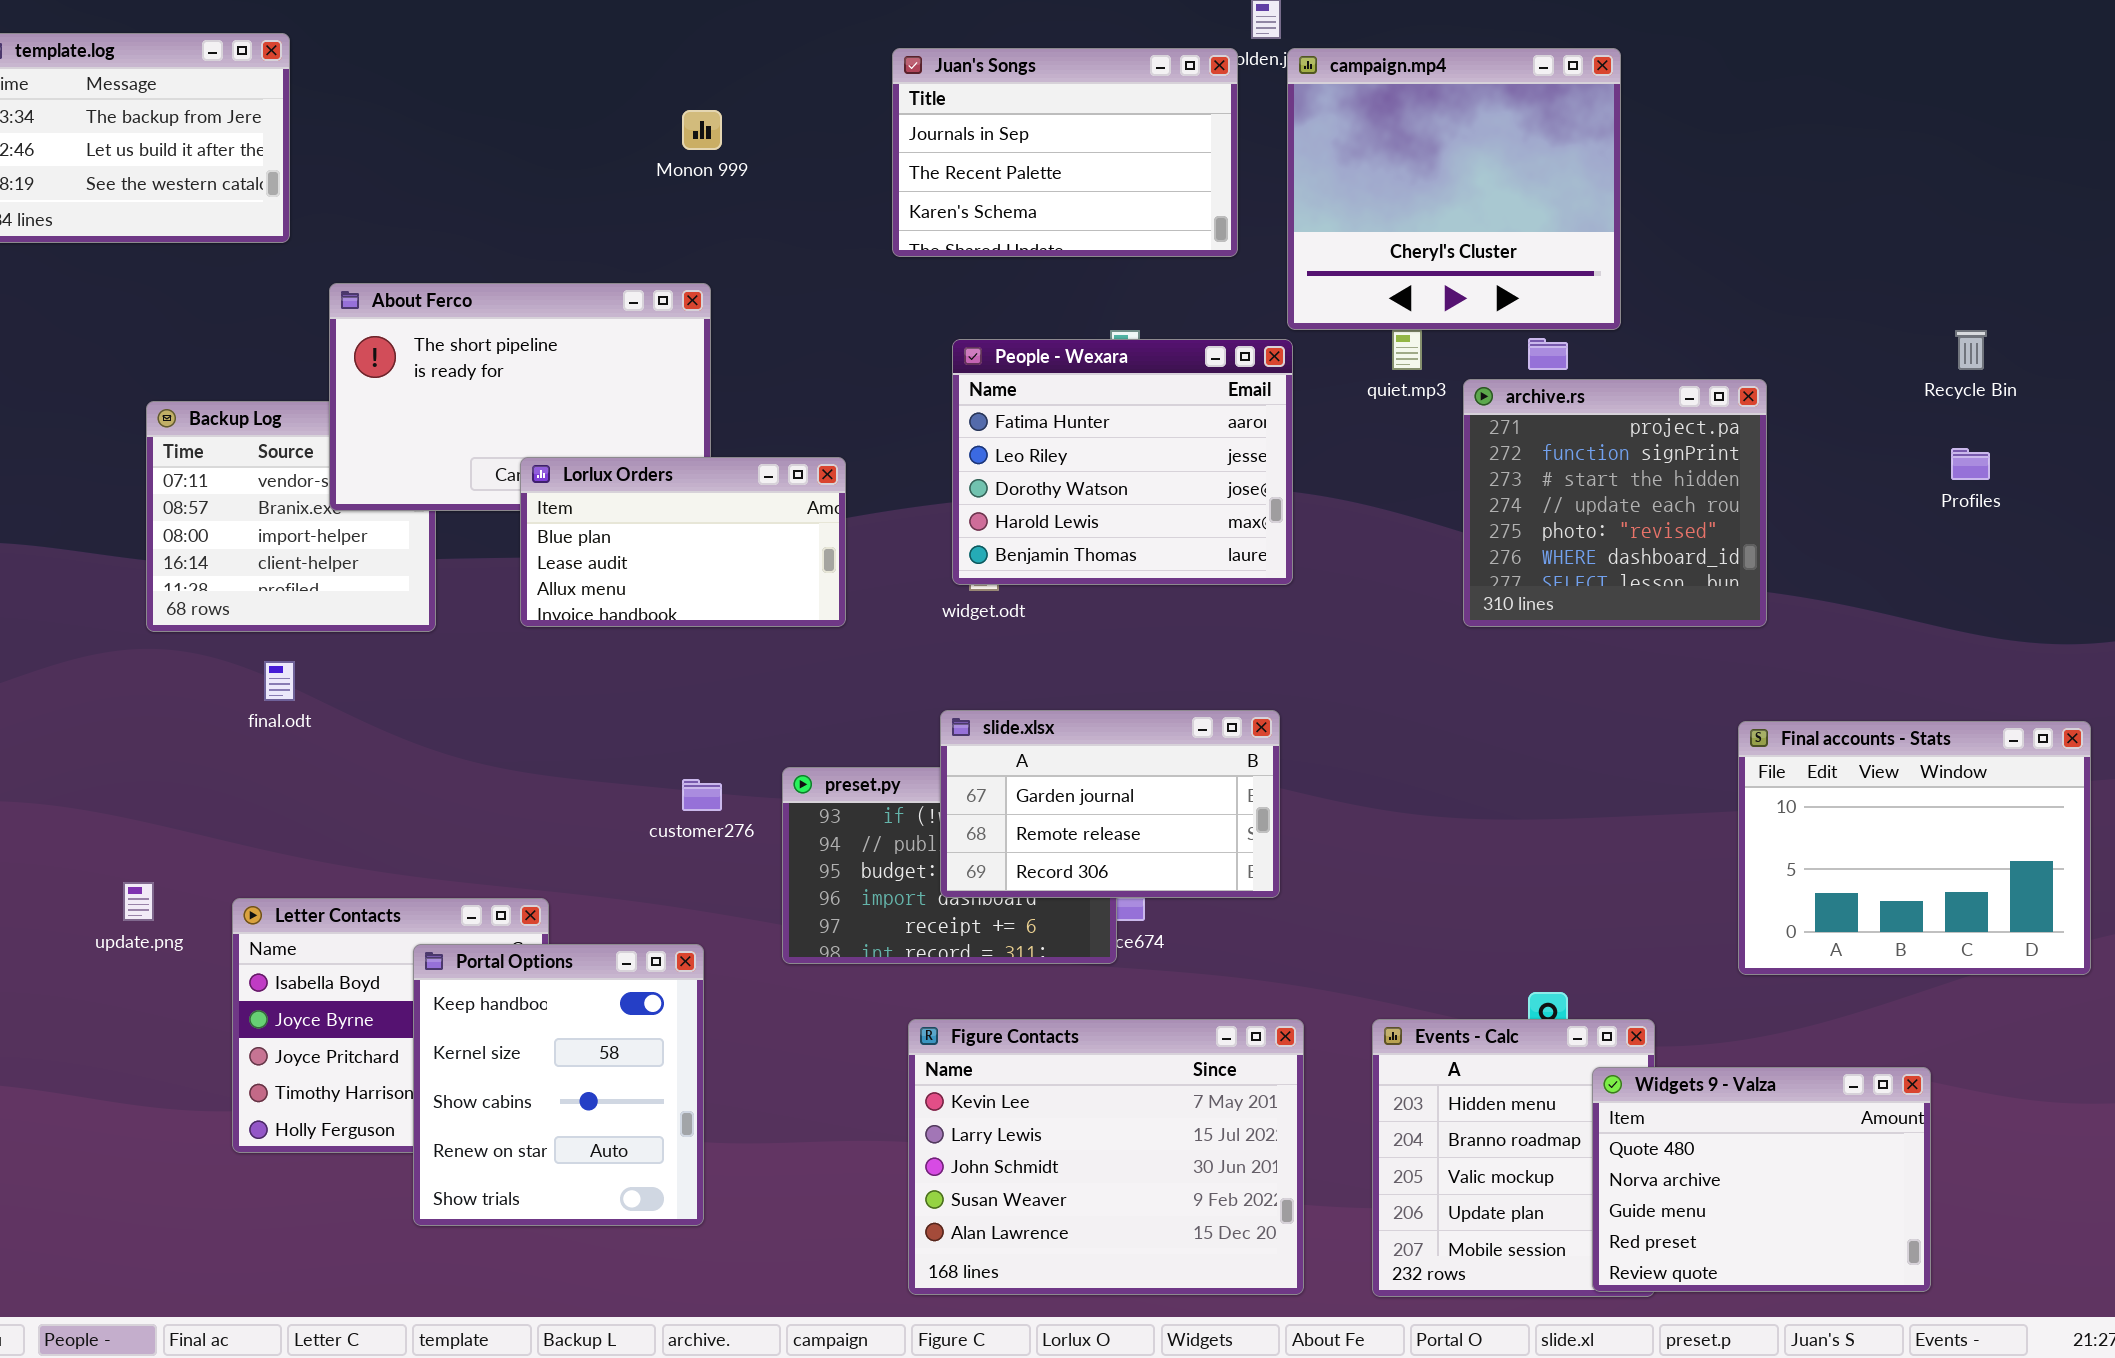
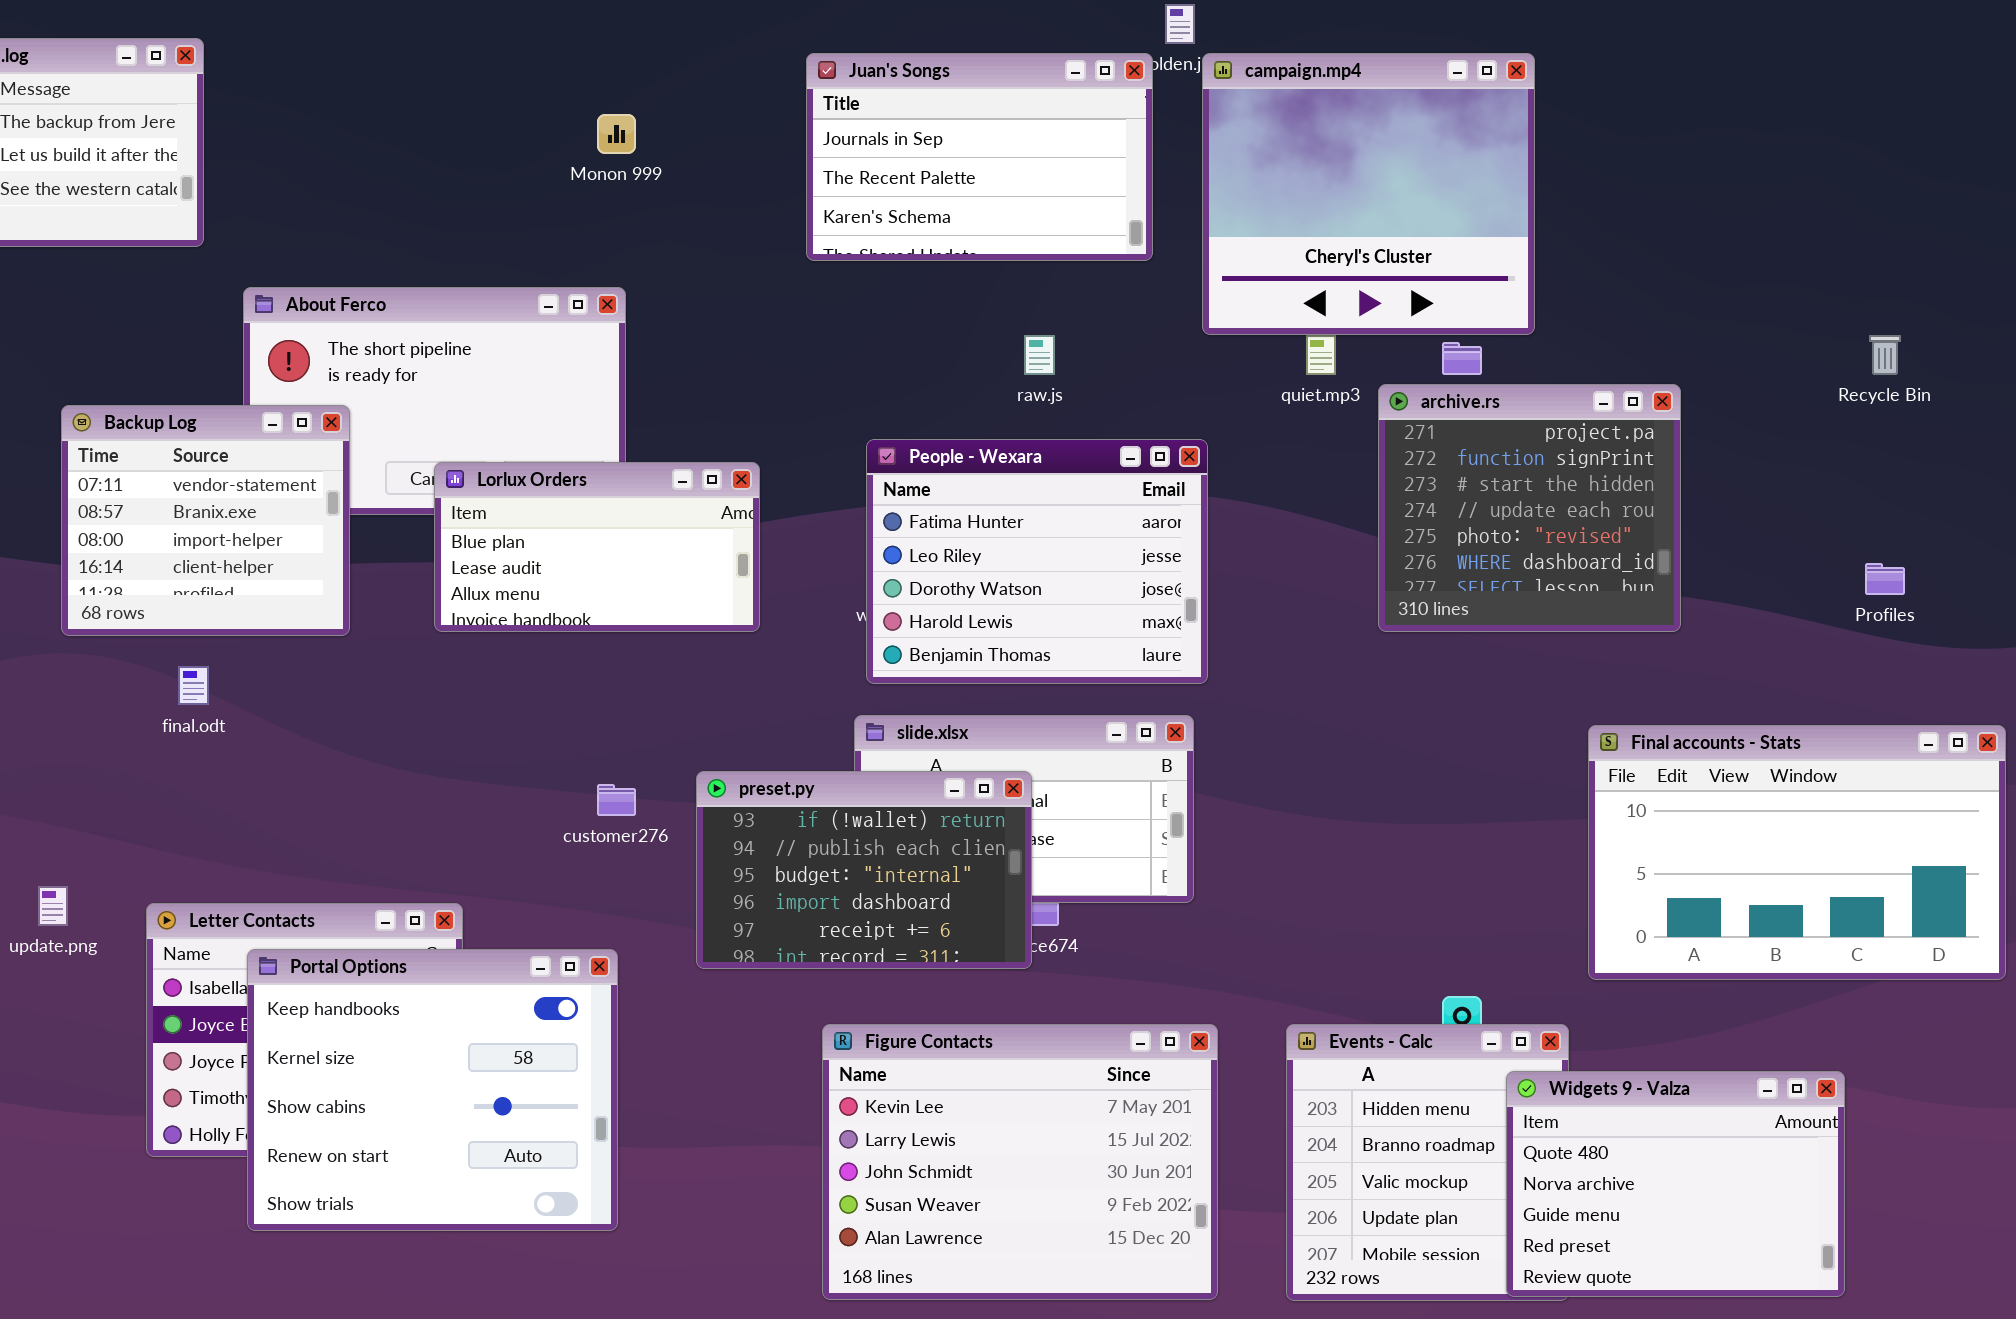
People - Wexara: [952,339,1293,585] -> [866,439,1208,684], moved
Backup Log: [146,401,436,632] -> [61,405,350,636], raised
Profiles: [1951,448,1990,480] -> [1865,563,1905,595], moved
Final accounts - Stats: [1738,721,2091,975] -> [1588,725,2006,980], resized
preset.py: [782,767,1117,964] -> [696,771,1032,969], raised
Portal Options: [413,944,704,1226] -> [247,949,618,1231], resized

